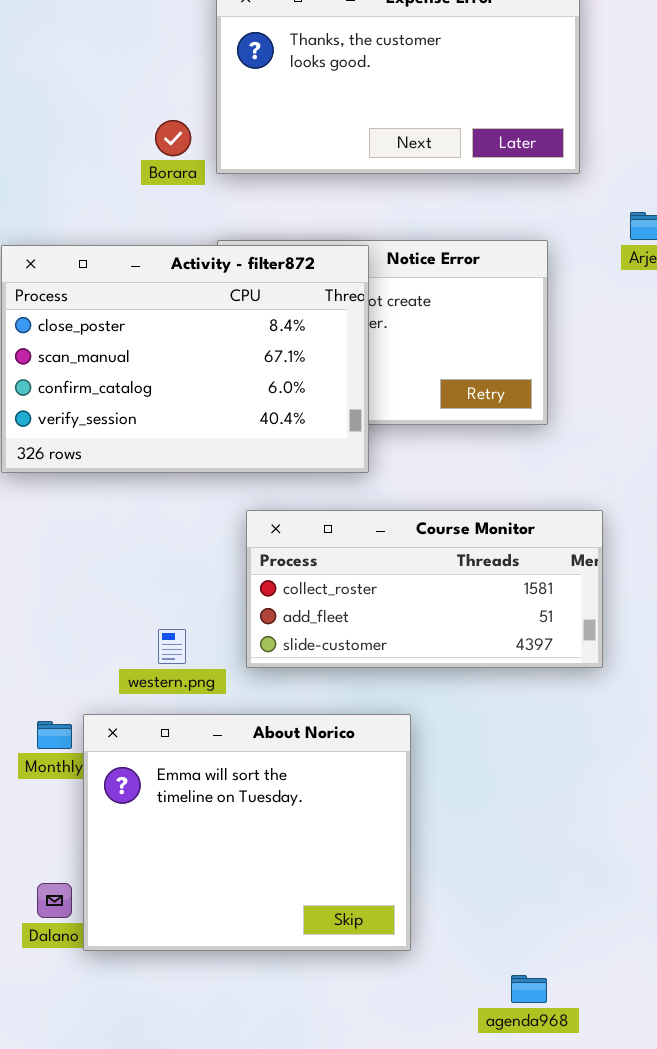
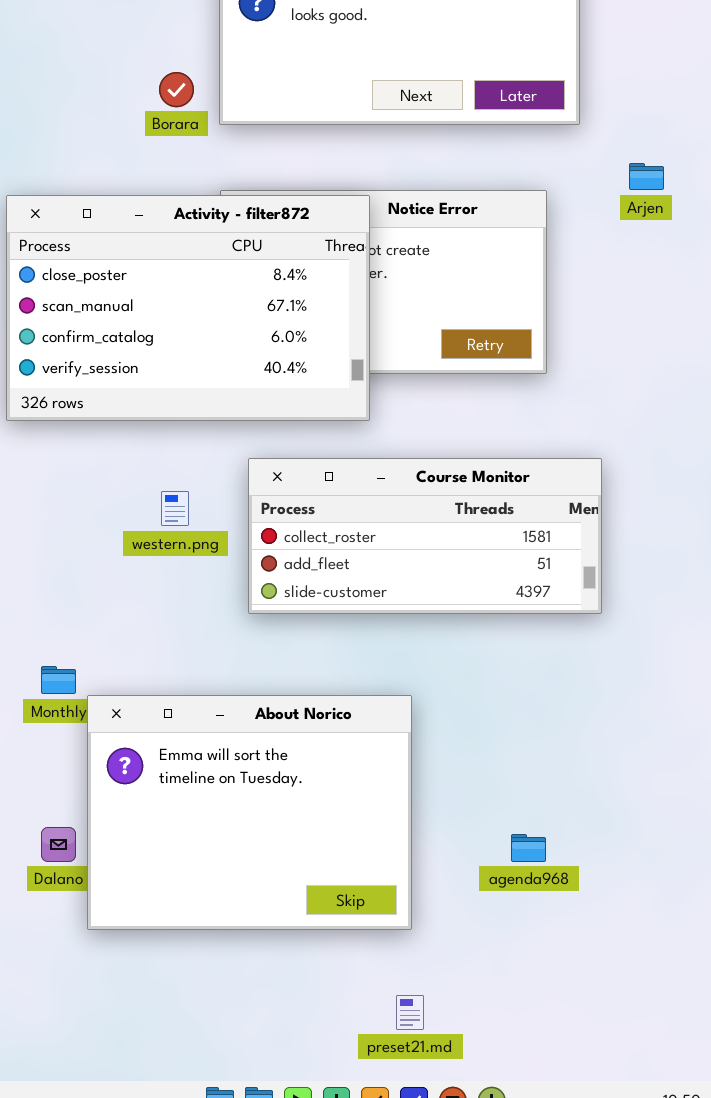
western.png: [158,629,186,664] -> [161,491,189,526], moved
About Norico: [83,714,411,951] -> [87,695,412,930], moved
agenda968: [511,975,547,1003] -> [511,834,546,862], moved

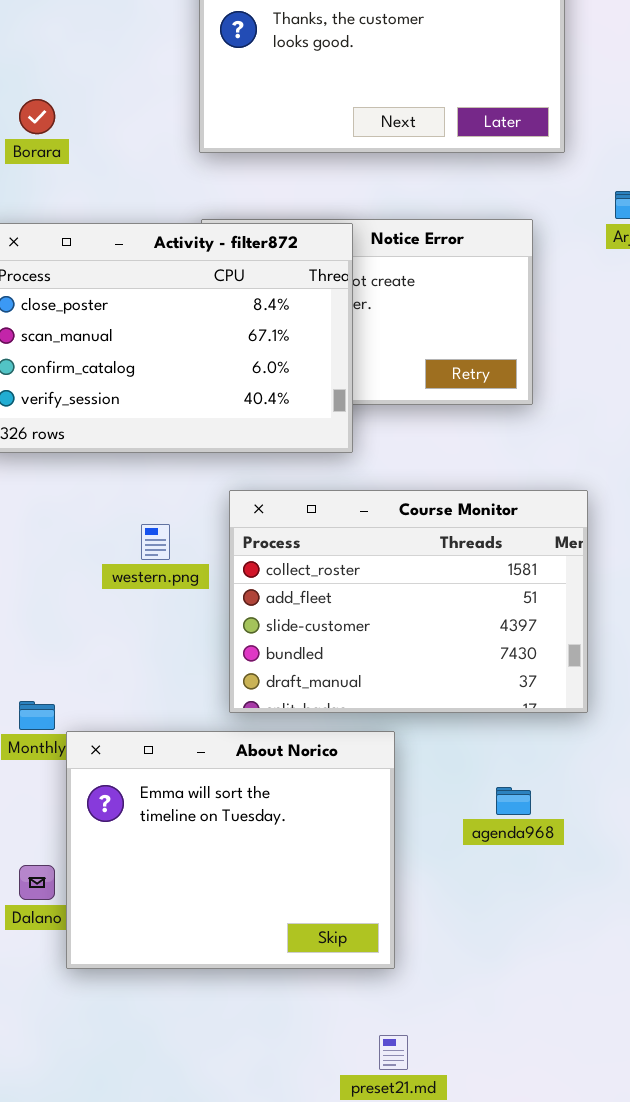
Borara: [159,72,194,107] -> [19,99,55,134], moved
Course Monitor: [248,458,602,614] -> [229,490,588,713], resized
agenda968: [511,834,546,862] -> [496,787,531,815], moved

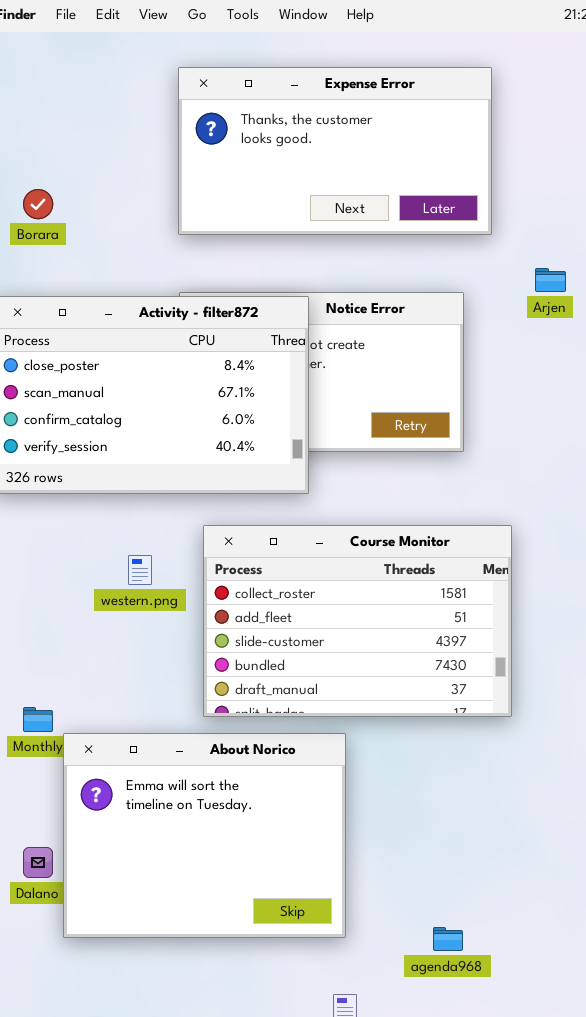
agenda968: [496,787,531,815] -> [433,927,463,951], moved

